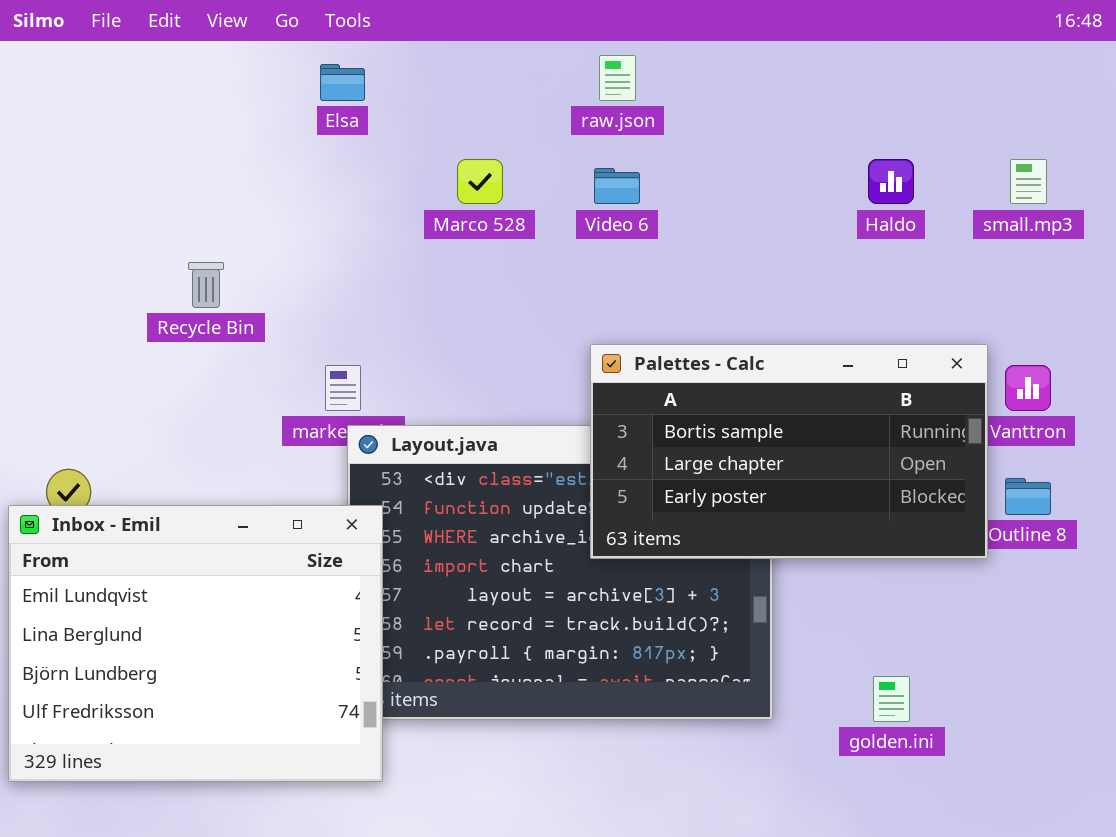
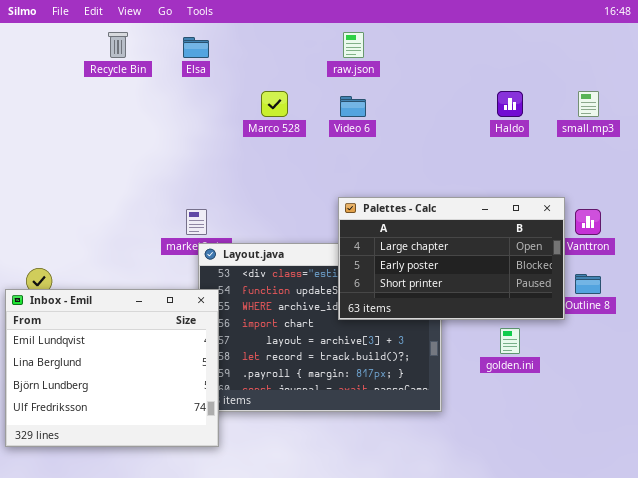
Recycle Bin: [188,262,224,308] -> [108,32,128,58], moved
Palettes - Calc: [590,344,988,559] -> [338,197,565,320], scrolled down 1 row
golden.ini: [873,676,910,722] -> [500,328,520,354], moved

